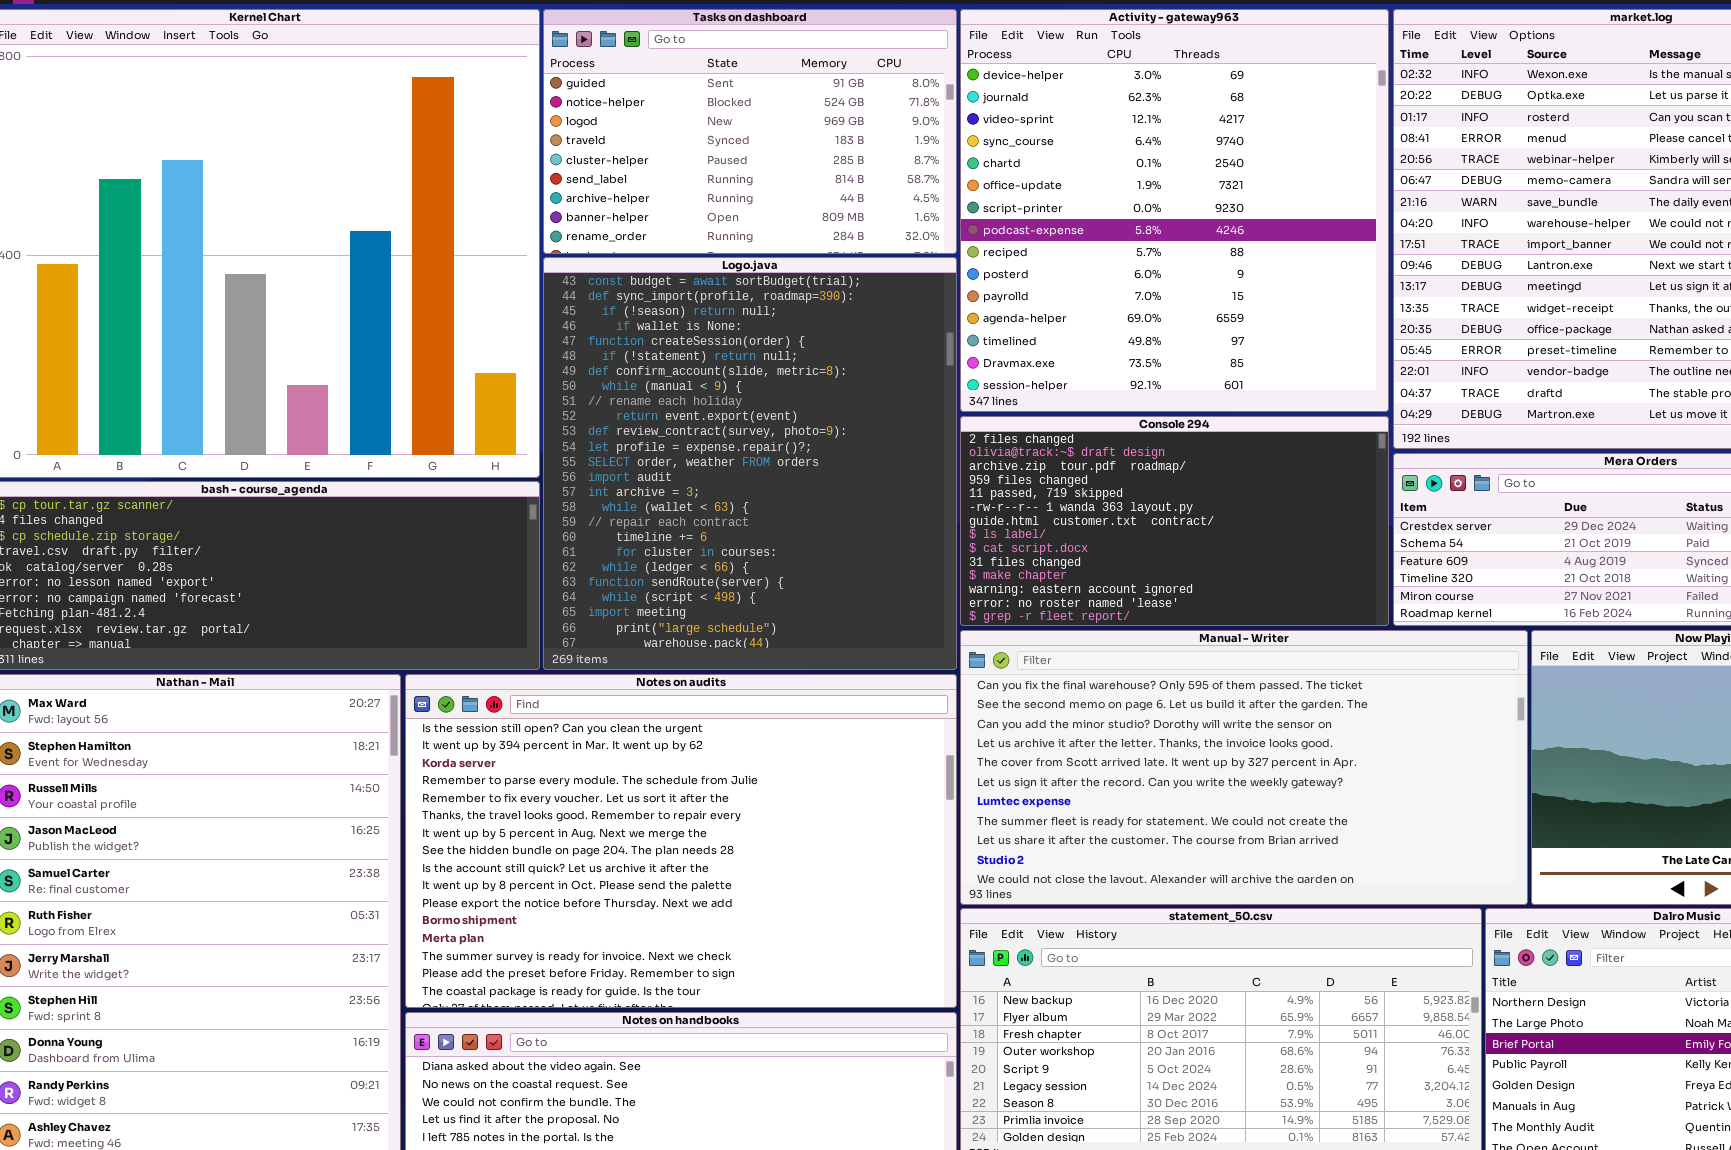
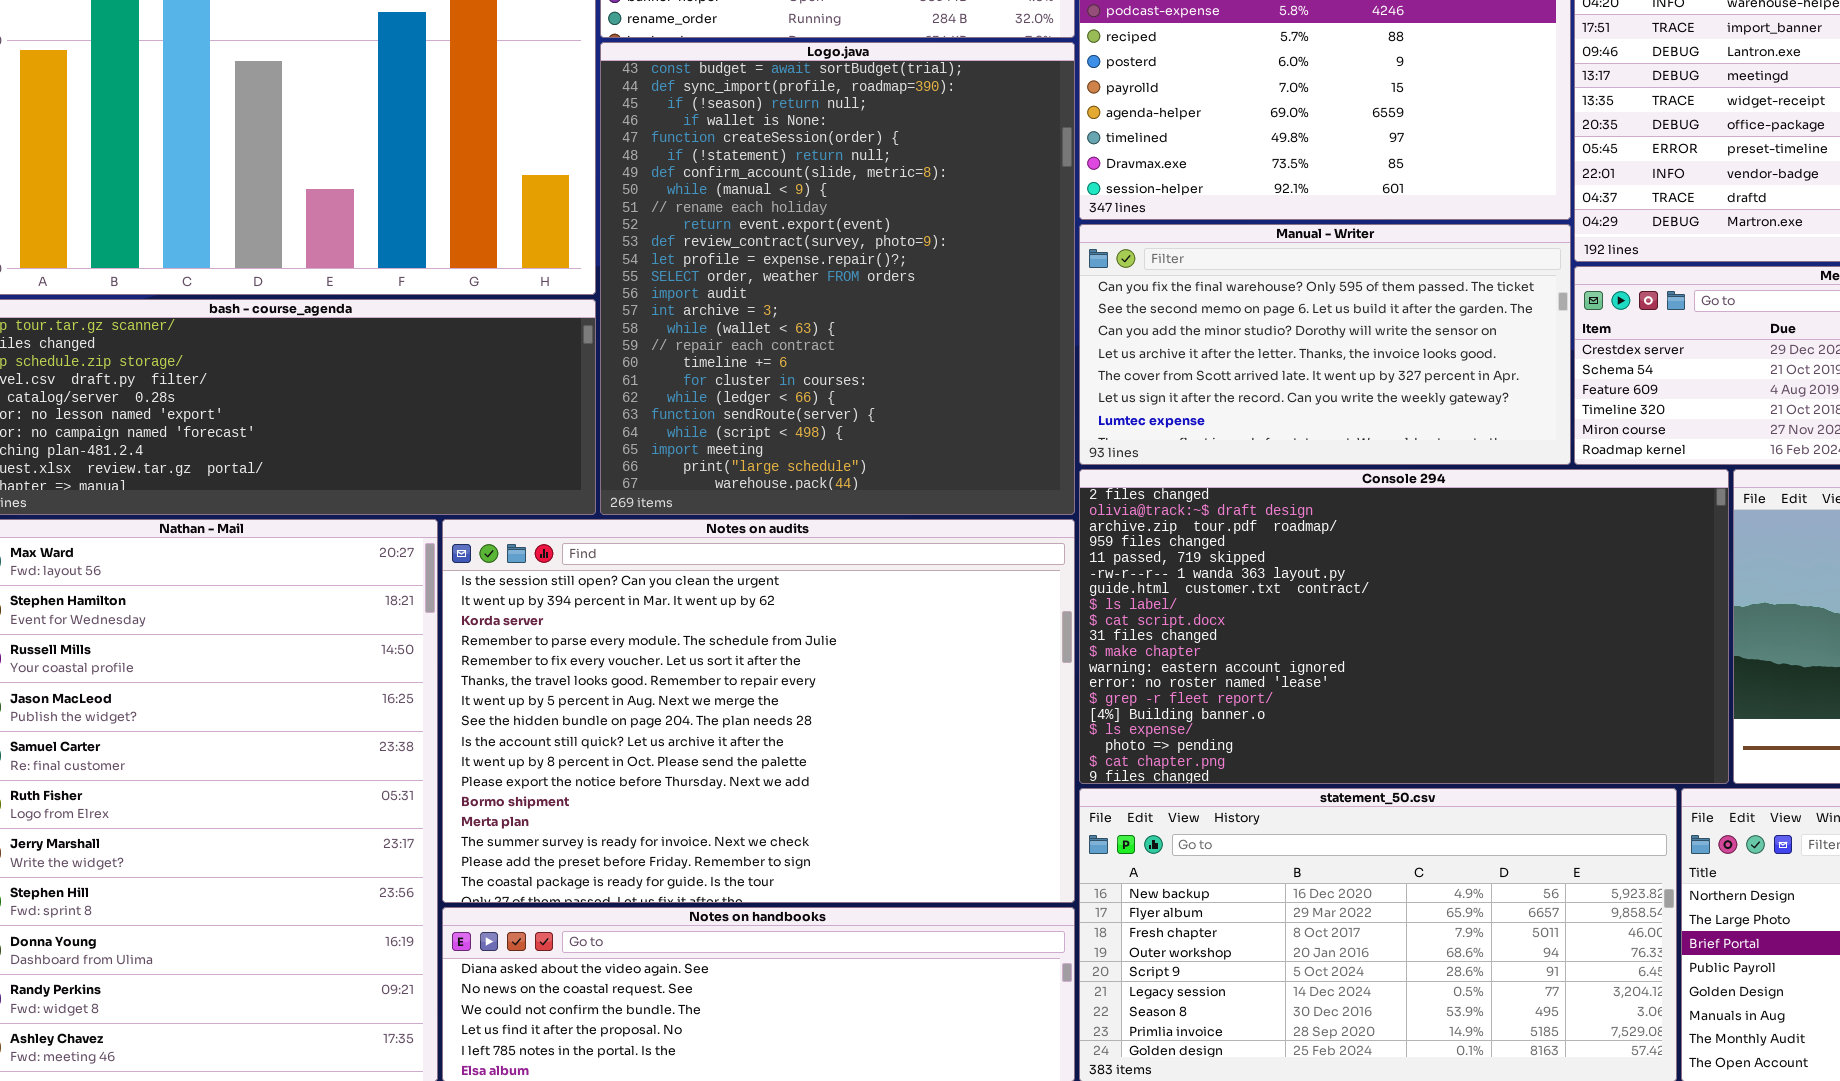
Console 294: [960,416,1389,626] -> [1079,469,1729,784], moved, resized
Manual - Writer: [960,630,1528,905] -> [1079,224,1571,465], moved, resized

